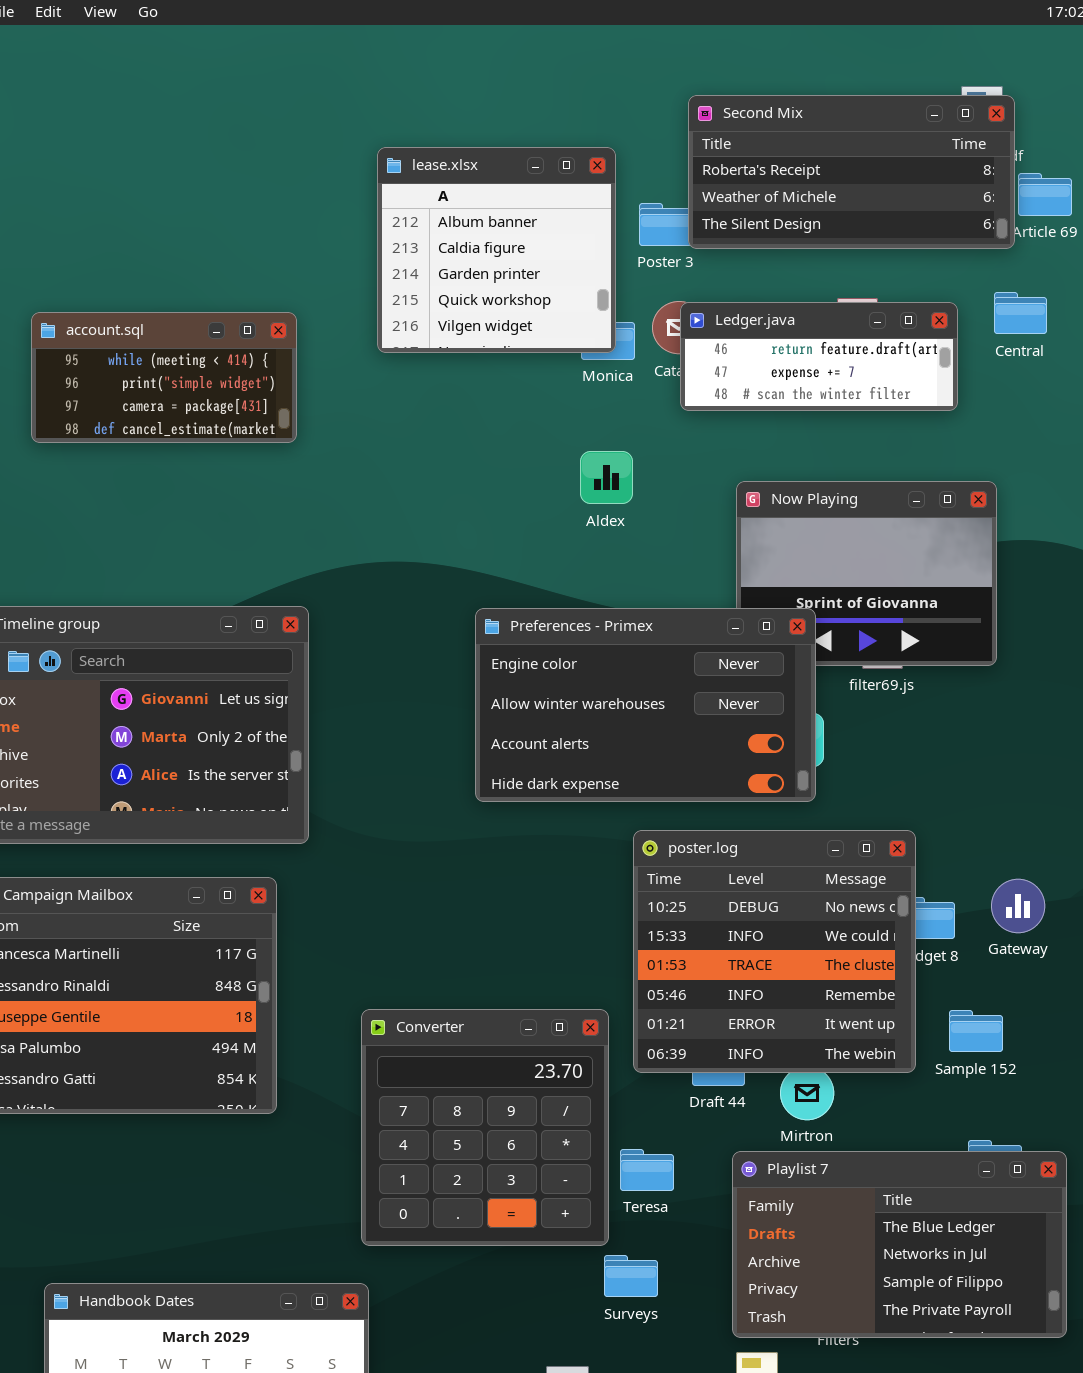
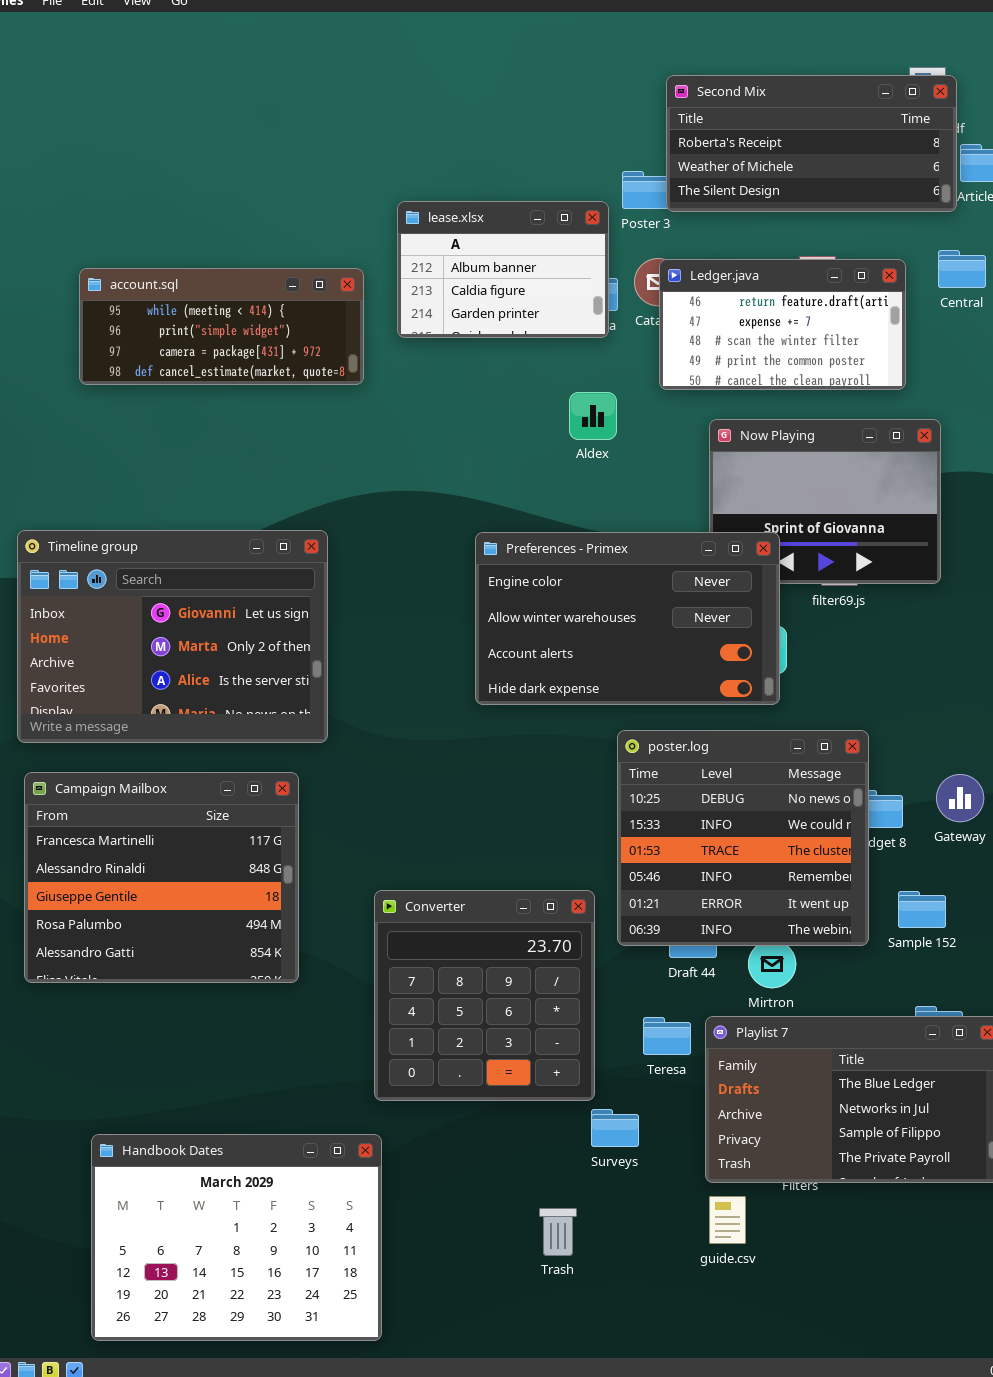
lease.xlsx: [377,147,616,353] -> [397,201,609,338], moved, resized
Ledger.java: [680,302,958,411] -> [659,259,906,390], resized
account.sql: [31,312,297,443] -> [79,268,364,385], resized
Teresa: [620,1149,674,1191] -> [643,1017,691,1055], moved

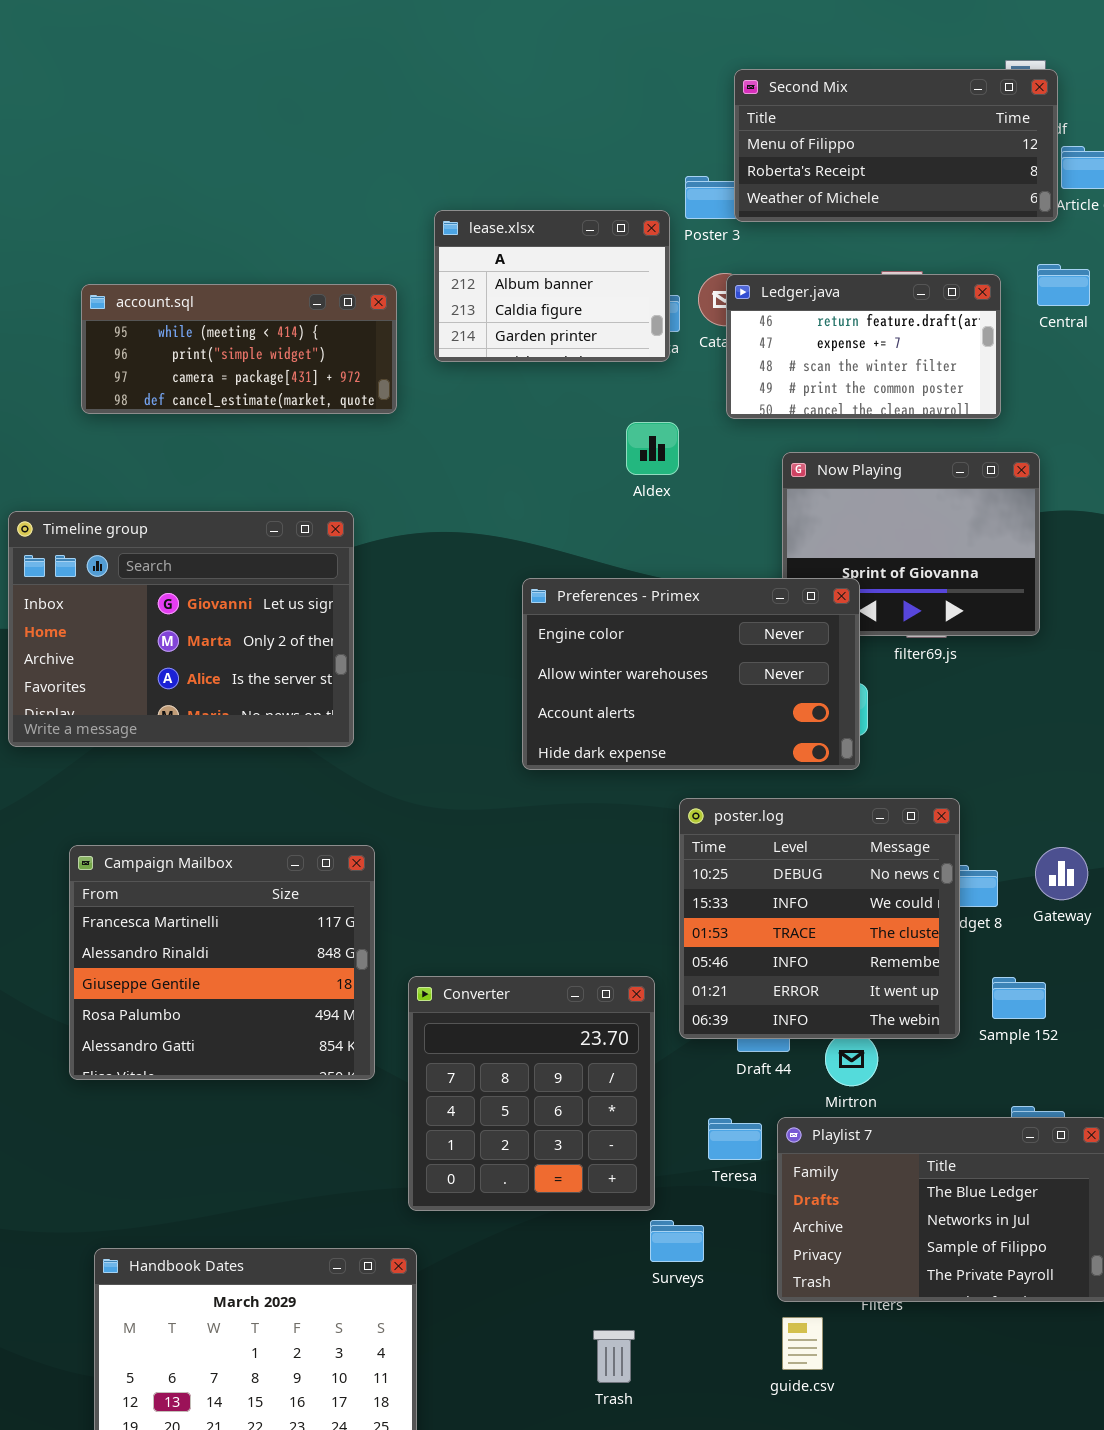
Second Mix: [666,75,957,212] -> [734,69,1058,222], scrolled up 1 row
Timeline group: [17,530,328,743] -> [8,511,354,747], moved
Campaign Mailbox: [24,772,299,983] -> [69,845,375,1080], moved

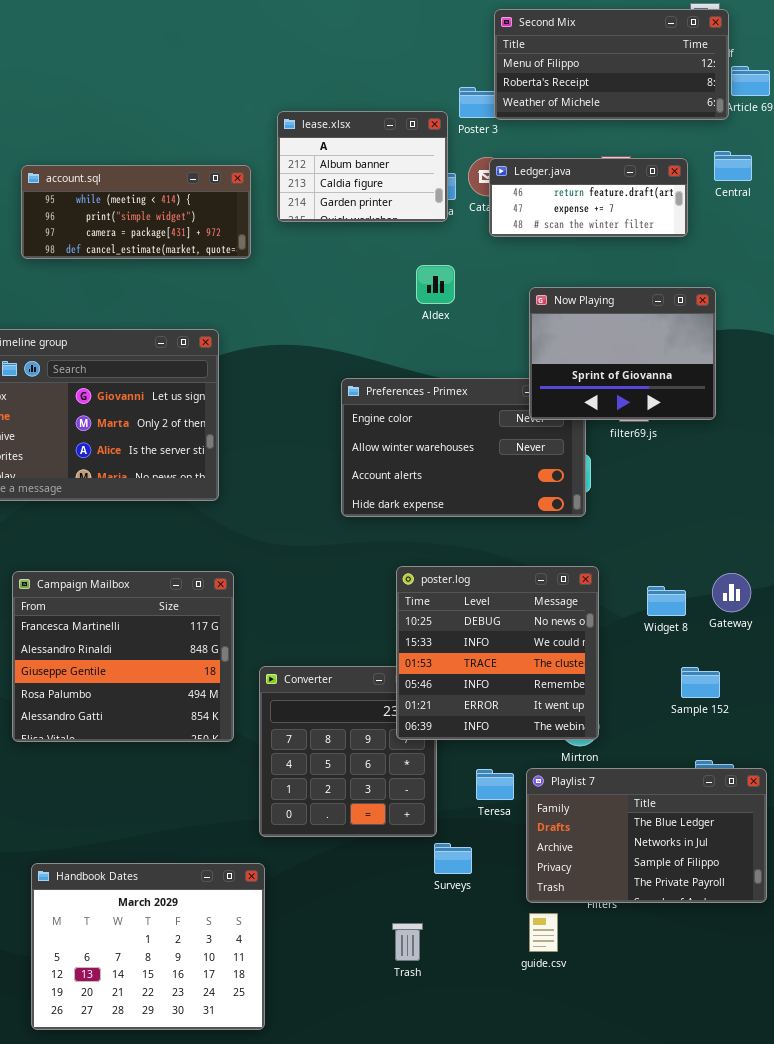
Ledger.java: [726,274,1001,419] -> [489,158,688,237], resized
Now Playing: [782,452,1040,636] -> [529,287,716,420], raised
poster.log: [679,798,960,1039] -> [396,566,599,740], moved

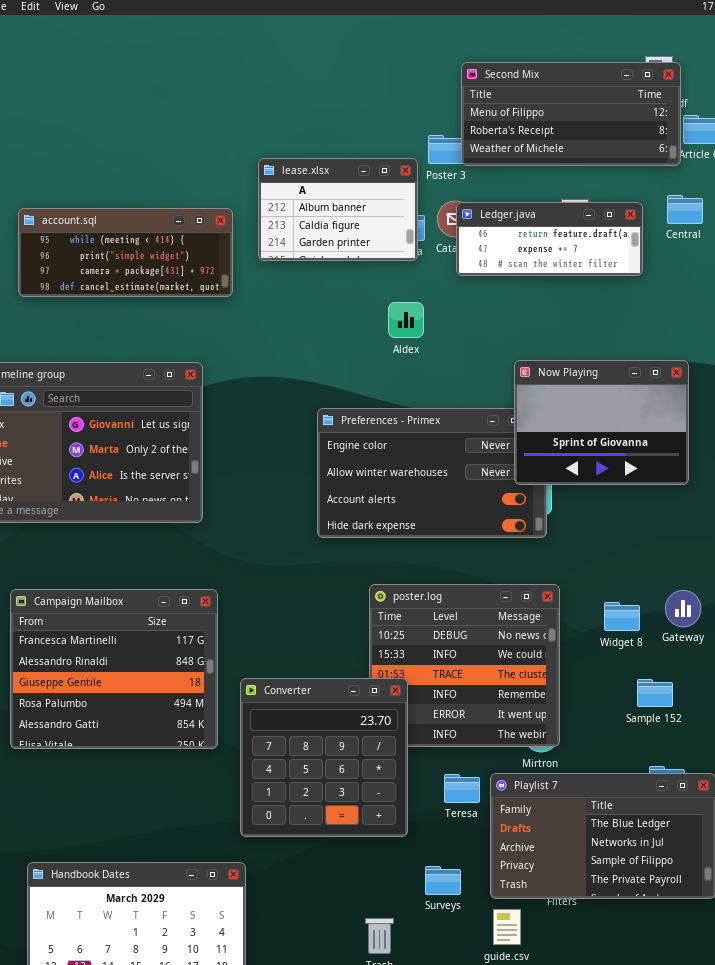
Now Playing: [529,287,716,420] -> [514,360,689,485], moved
Converter: [259,666,437,837] -> [240,678,408,837], raised
Surveys: [434,843,472,874] -> [425,866,461,895], moved

